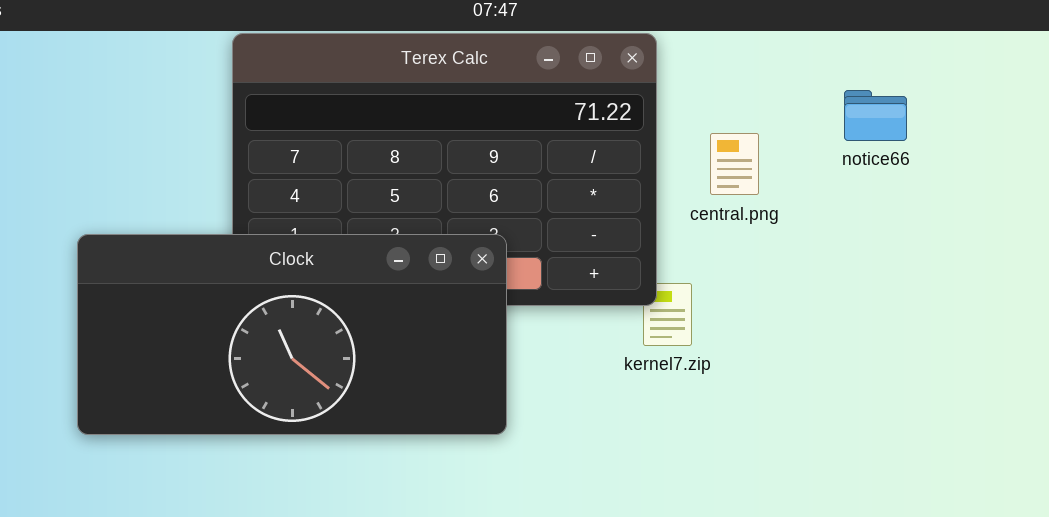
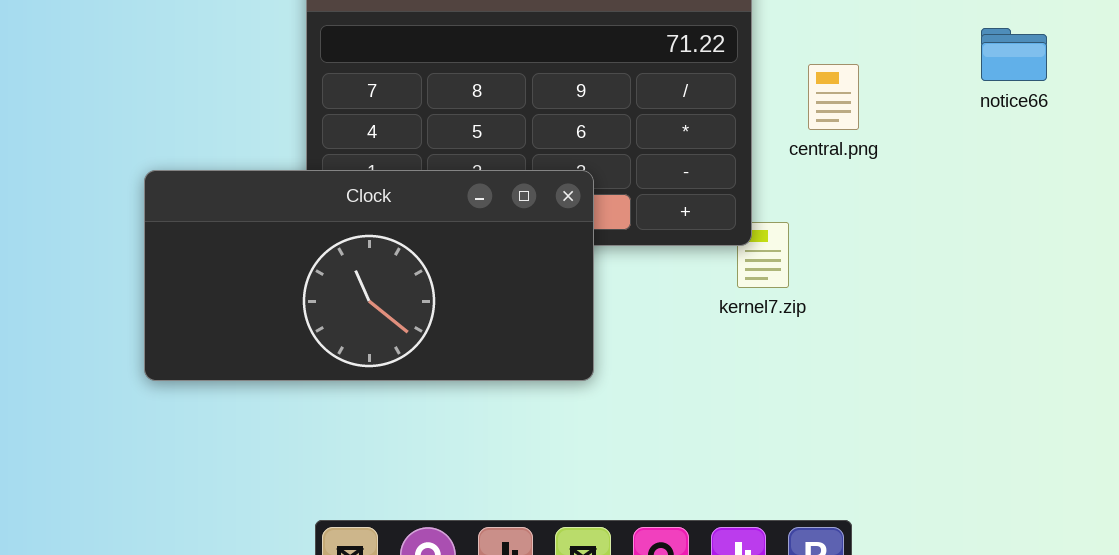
notice66: [844,90,907,141] -> [981,28,1047,81], moved

